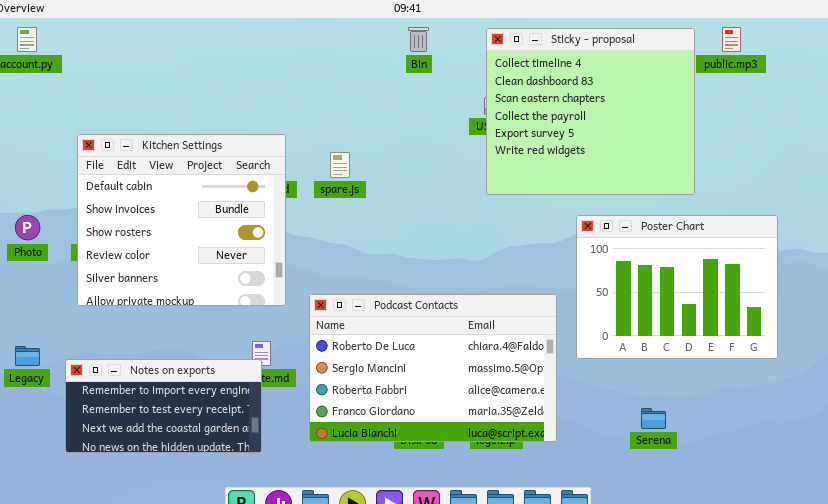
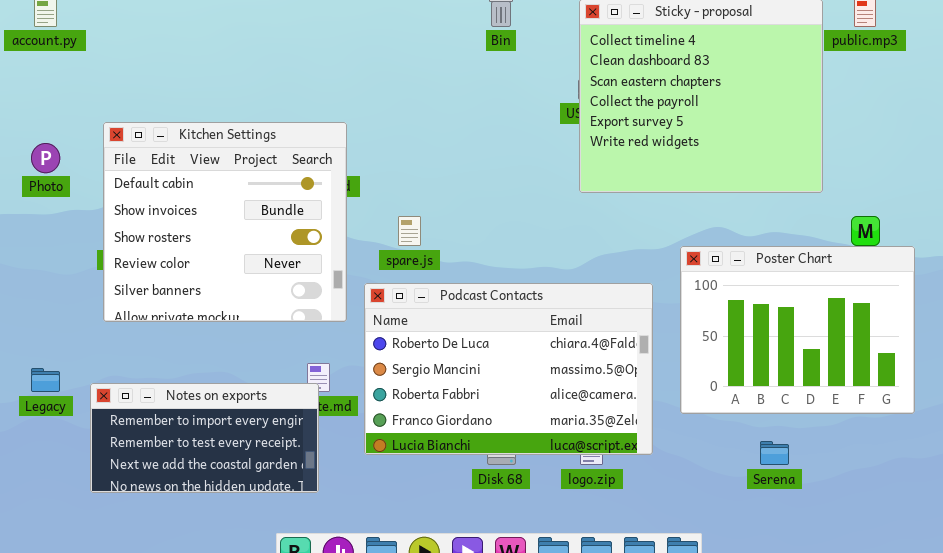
spare.js: [330,152,350,178] -> [398,216,421,246], moved
Photo: [15,215,40,240] -> [31,143,60,173], moved
Poster Chart: [576,215,778,359] -> [680,246,915,414], moved
Podcast Contacts: [309,294,557,442] -> [364,283,653,455], moved

